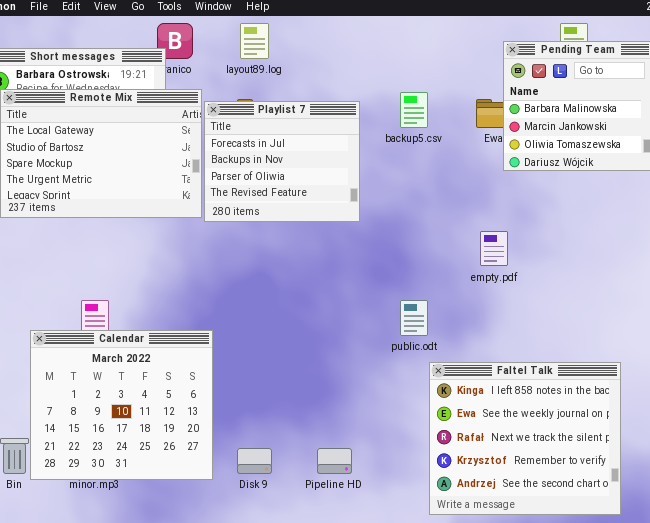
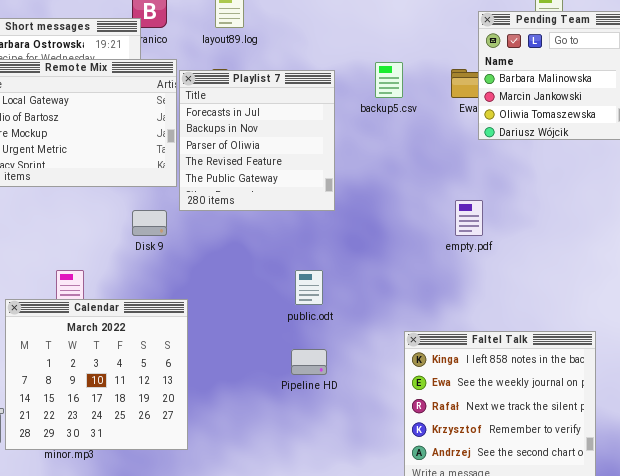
Playlist 7: [204,101,360,222] -> [179,70,335,211], resized
public.odt: [400,300,428,336] -> [295,270,323,305], moved
Disk 9: [237,448,272,474] -> [132,210,167,236], moved
Pipeline HD: [317,448,352,474] -> [291,349,327,375], moved

